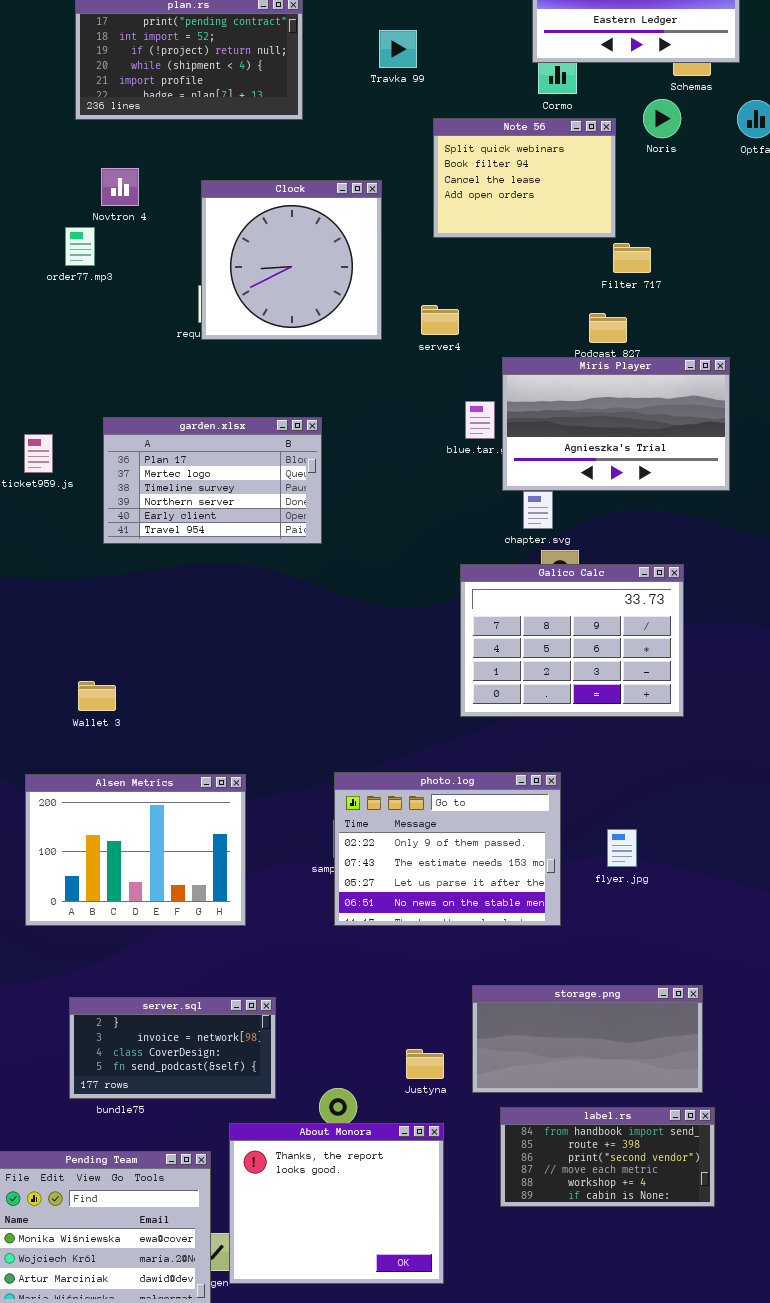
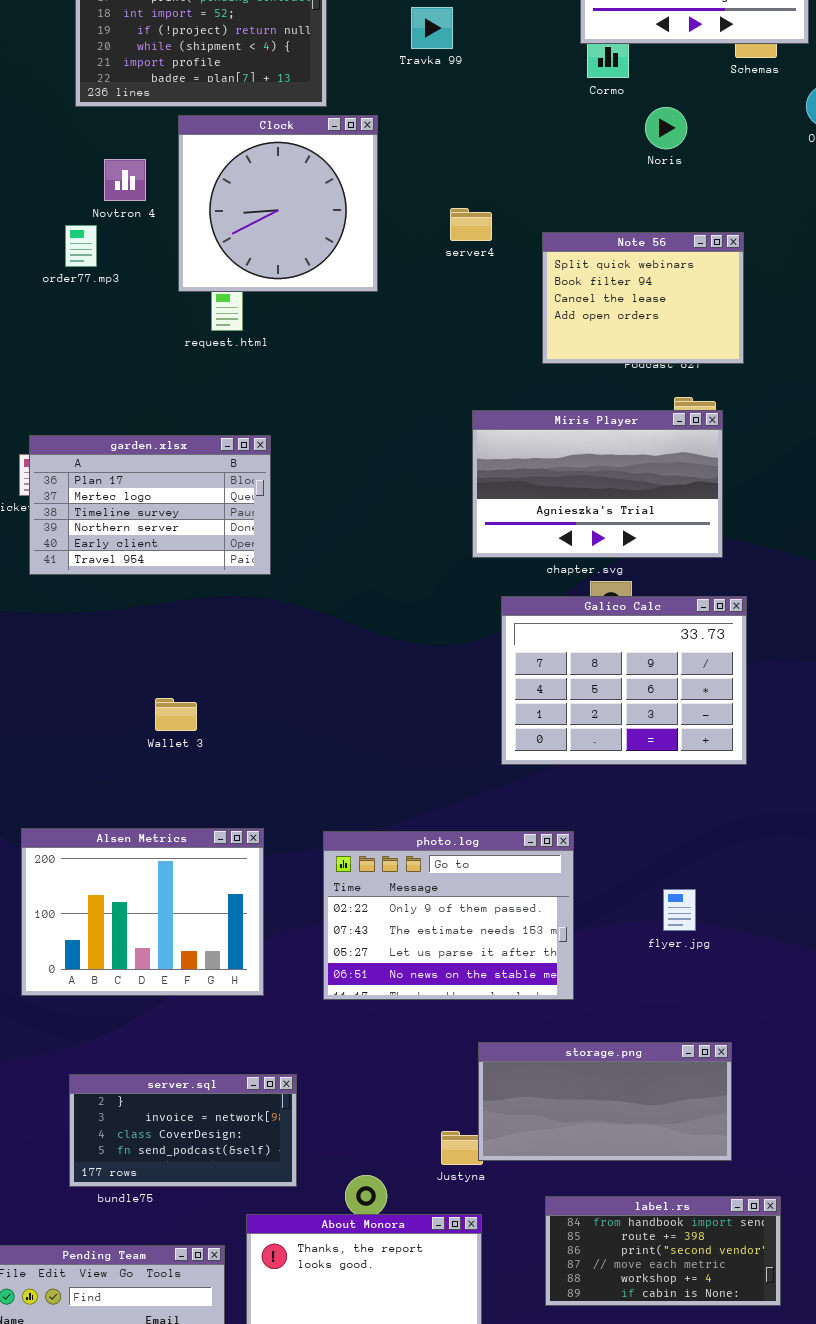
Noris: [643,99,681,138] -> [645,107,687,149], moved
Note 56: [433,118,616,238] -> [542,232,744,364], moved
Clock: [201,180,382,340] -> [178,115,378,292], moved
server4: [421,305,459,335] -> [450,208,492,241], moved
Miris Player: [502,357,730,491] -> [472,410,723,558], moved
garden.xlsx: [103,417,322,544] -> [29,435,271,575], moved
Wallet 3: [78,681,116,711] -> [155,698,197,731], moved
photo.log: [334,772,561,926] -> [323,831,574,1000], moved
storage.png: [472,985,703,1093] -> [478,1042,732,1161], moved

